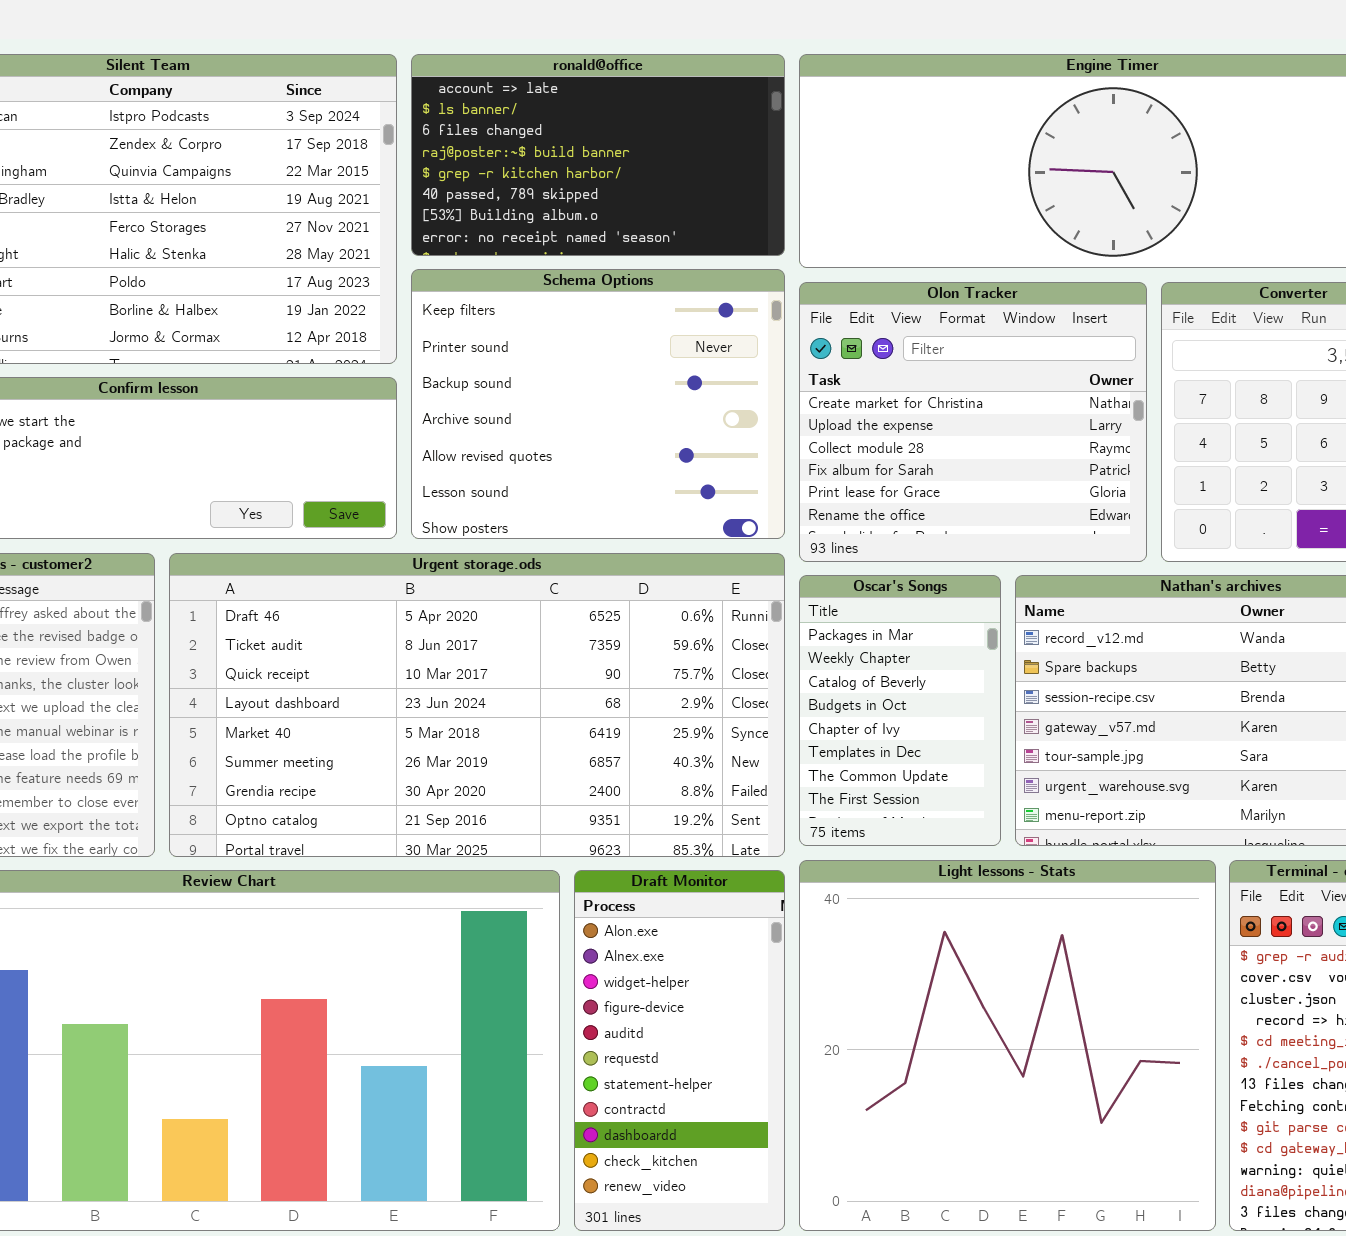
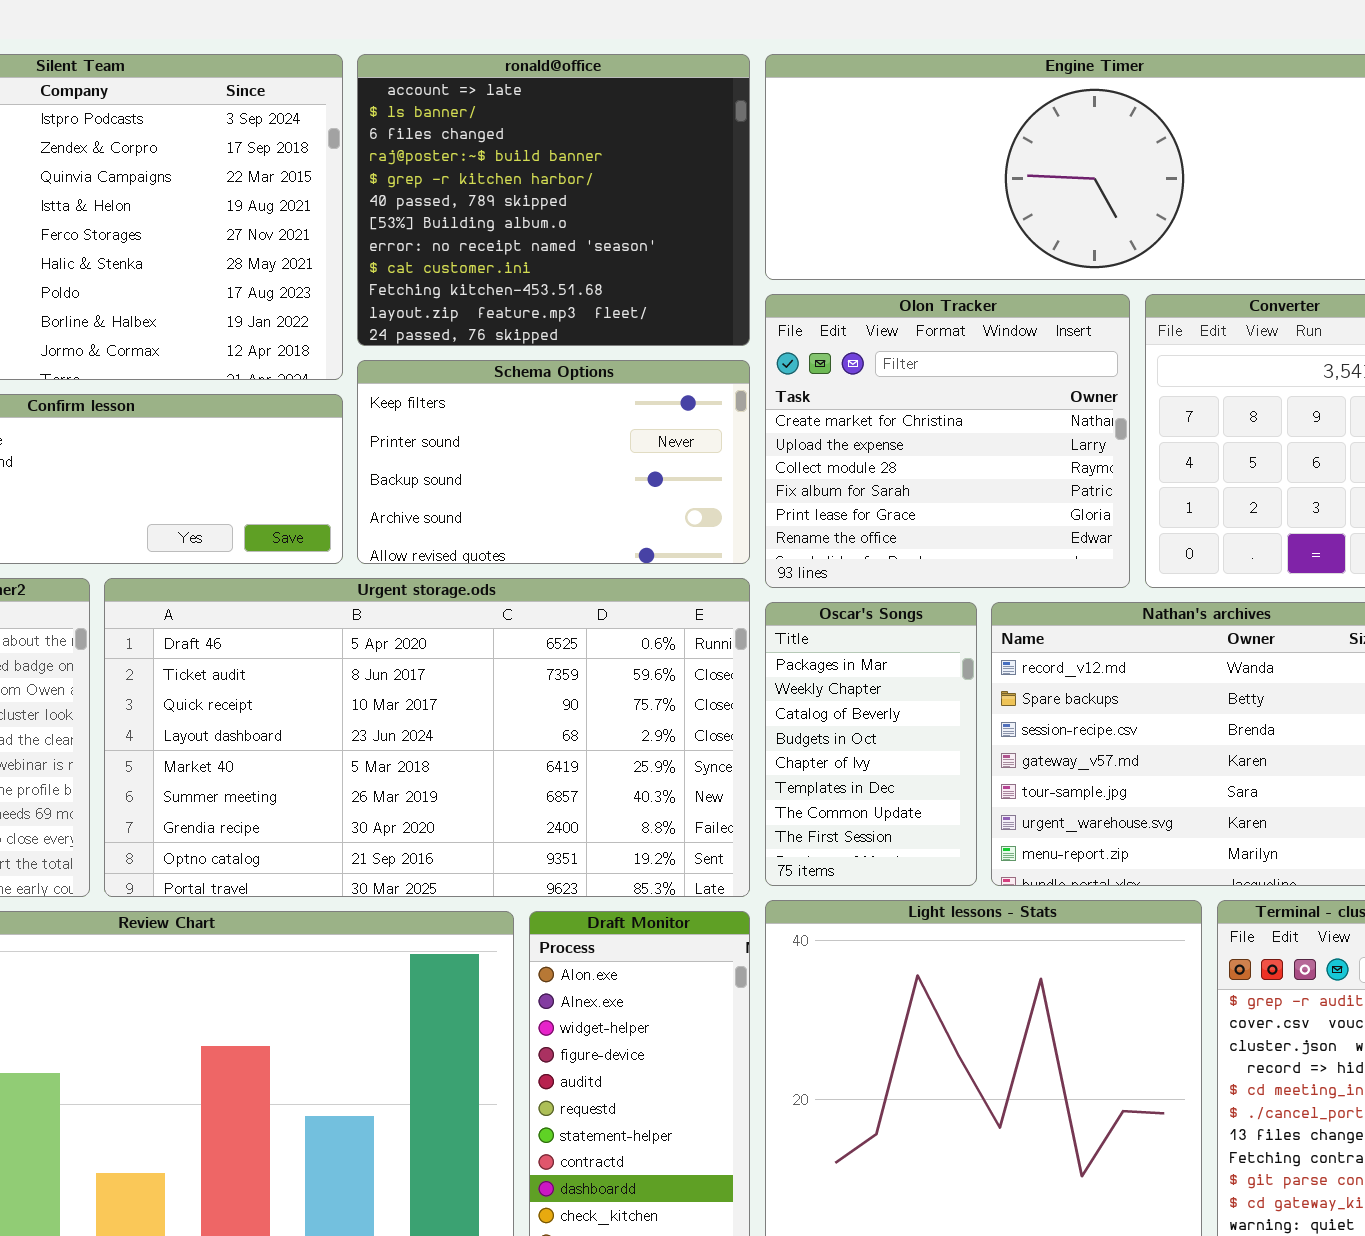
ronald@office: [411,54,785,256] -> [357,54,750,346], resized
Schema Options: [411,269,785,539] -> [357,360,750,564], resized

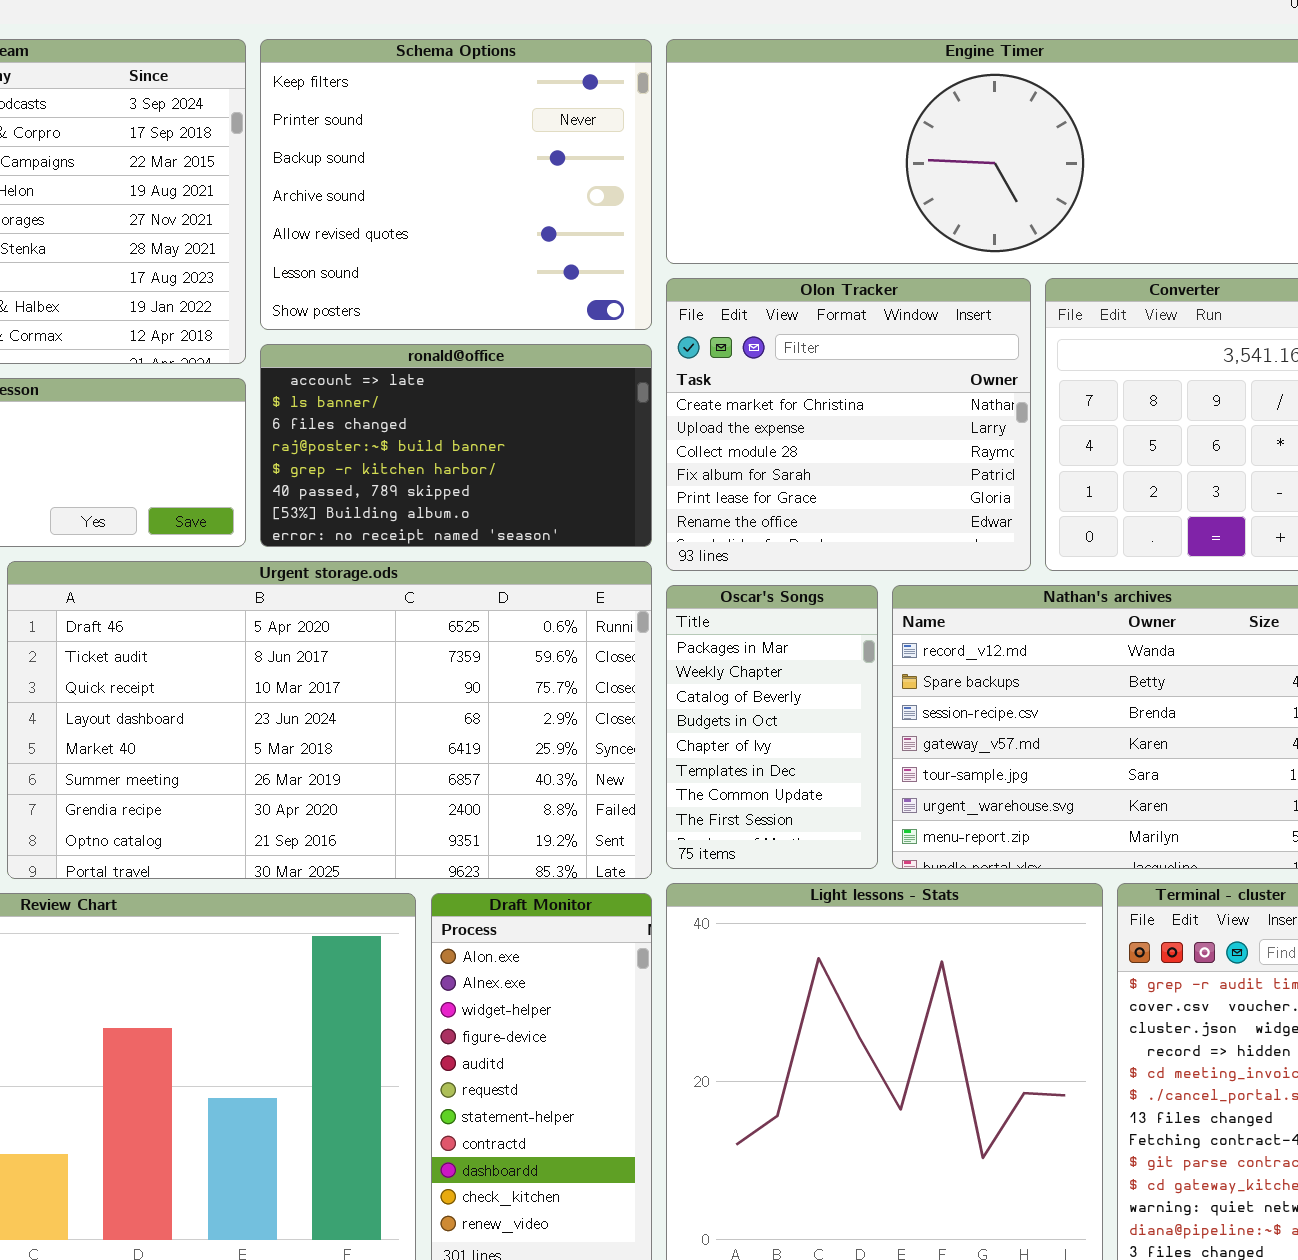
ronald@office: [357,54,750,346] -> [260,344,652,547], moved, resized
Schema Options: [357,360,750,564] -> [260,39,652,330], moved, resized

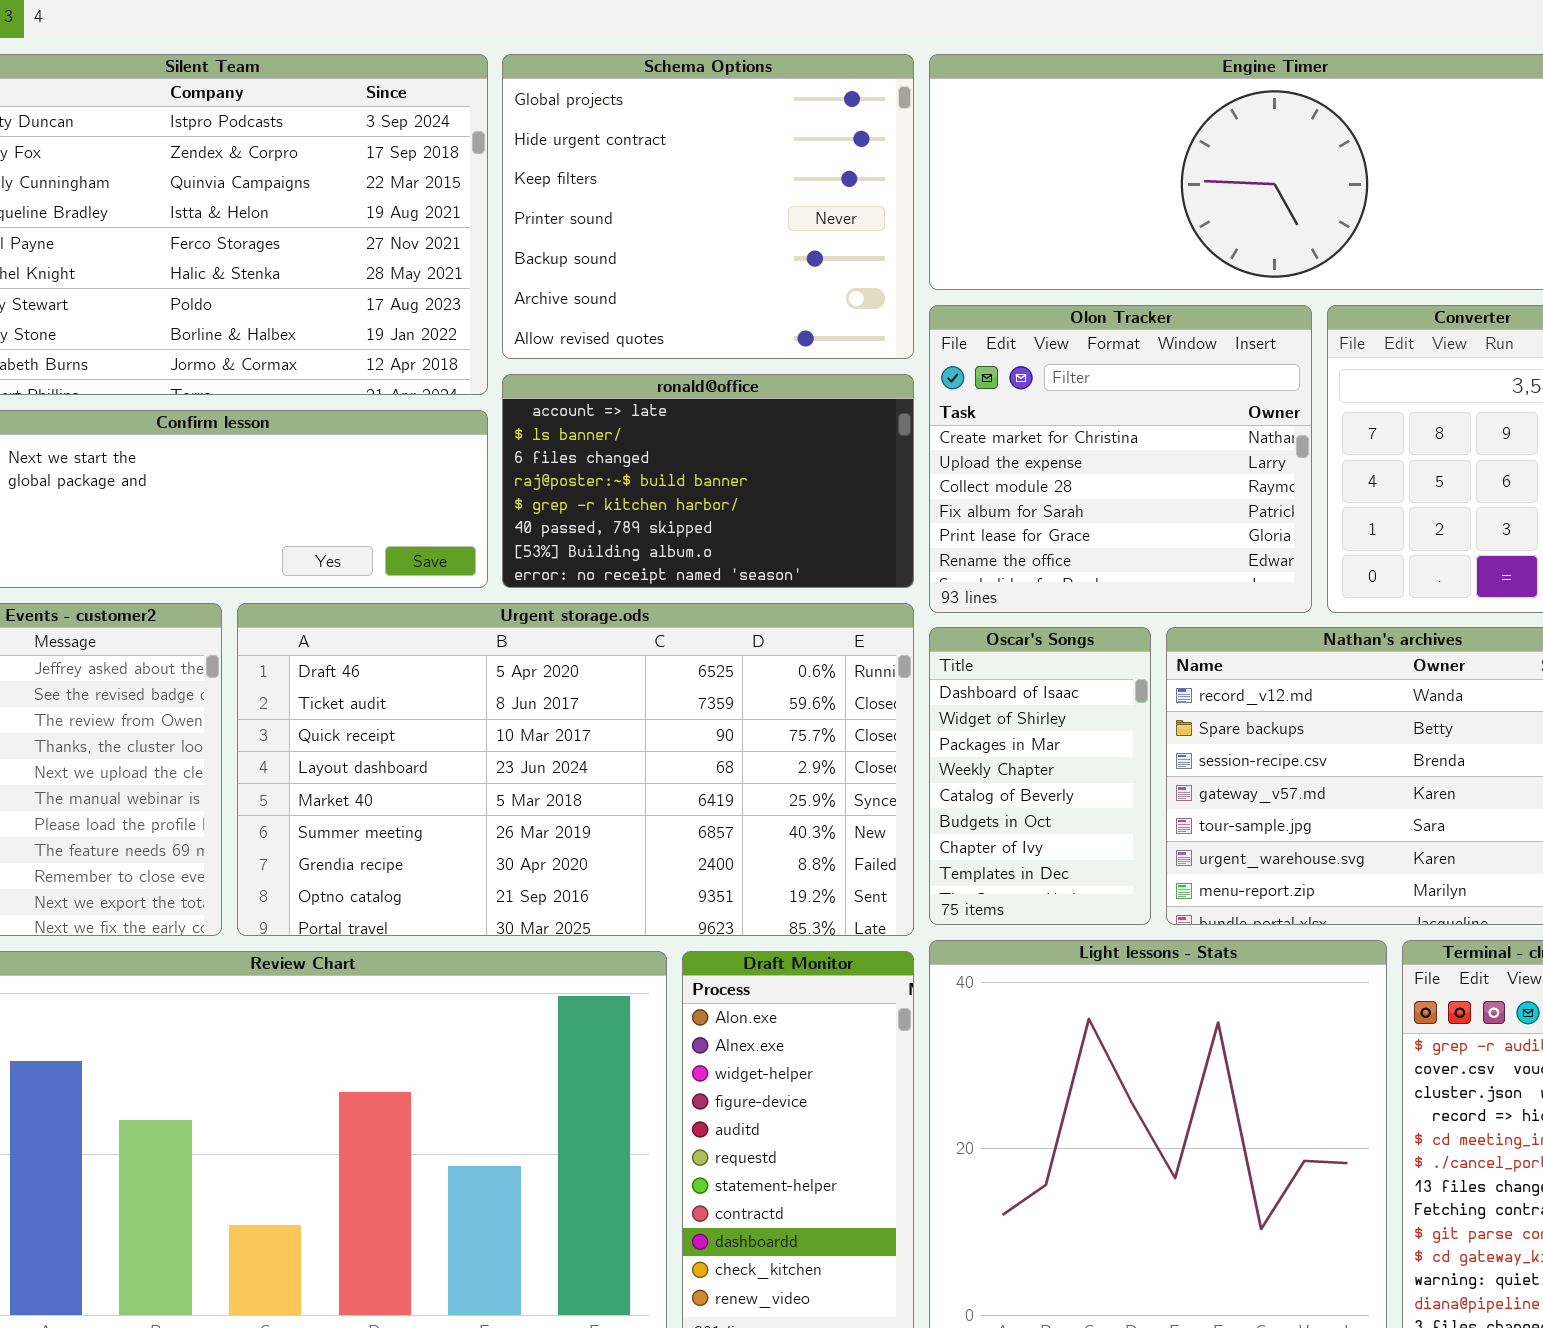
Schema Options: [260,39,652,330] -> [502,54,914,359], scrolled up 2 rows
Oscar's Songs: [666,585,878,869] -> [929,627,1151,925], scrolled up 2 rows

